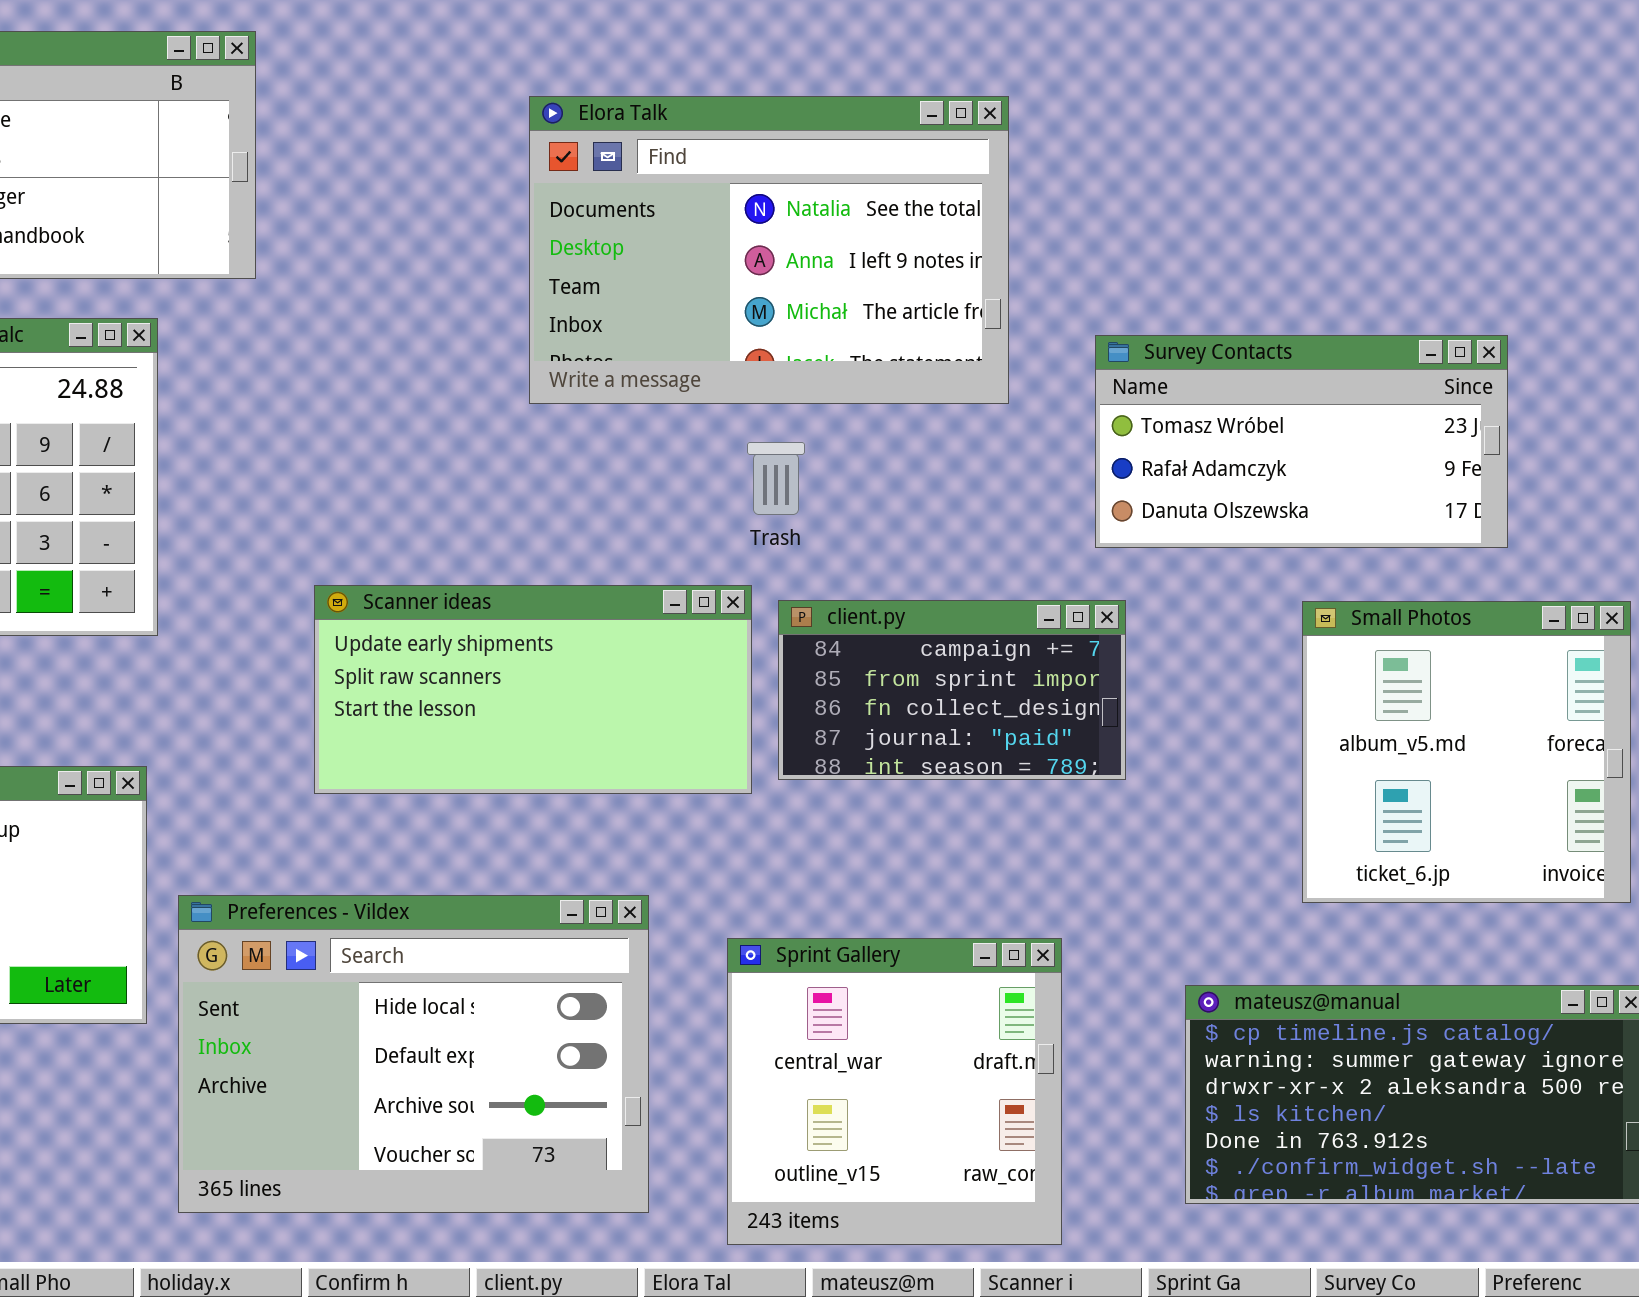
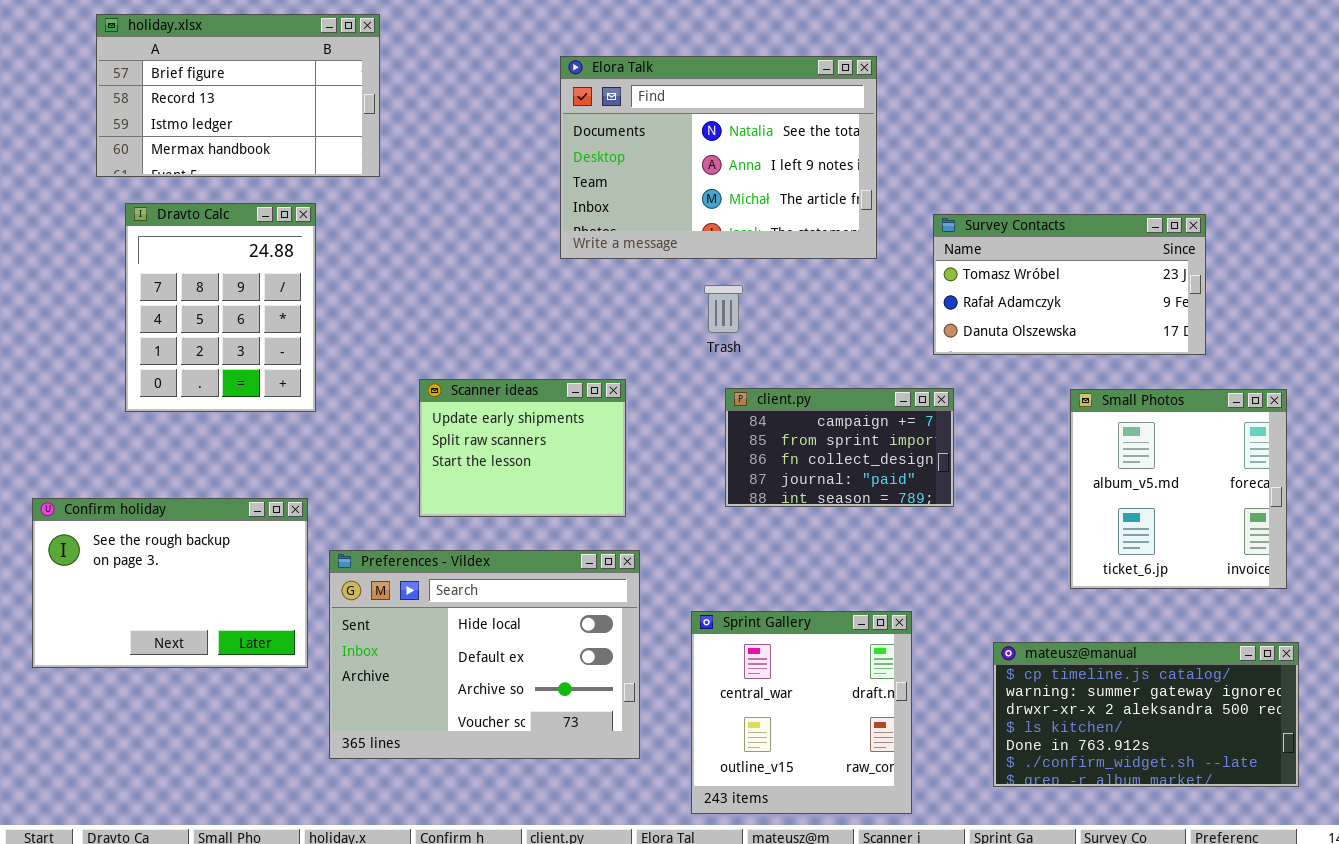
Scanner ideas: [314,585,752,794] -> [419,379,626,517], resized
Preferences - Vildex: [178,895,649,1213] -> [329,550,640,759], moved

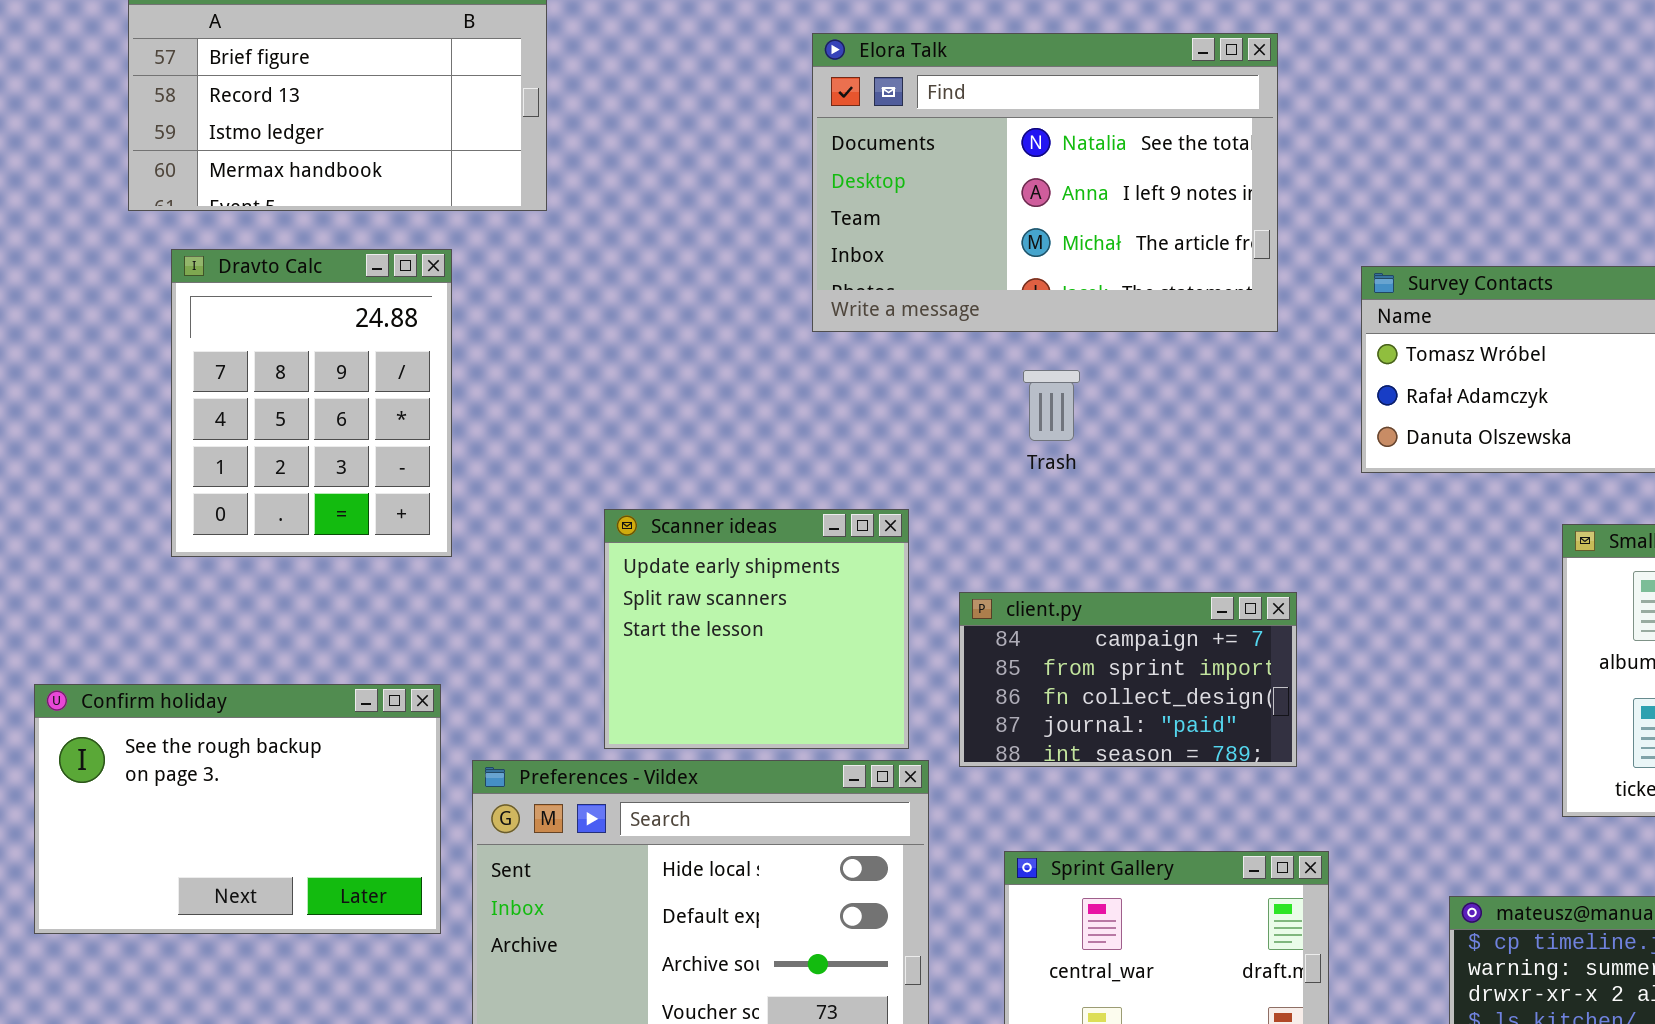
Scanner ideas: [419,379,626,517] -> [604,509,909,749], resized
client.py: [725,388,954,507] -> [959,592,1297,767], moved

